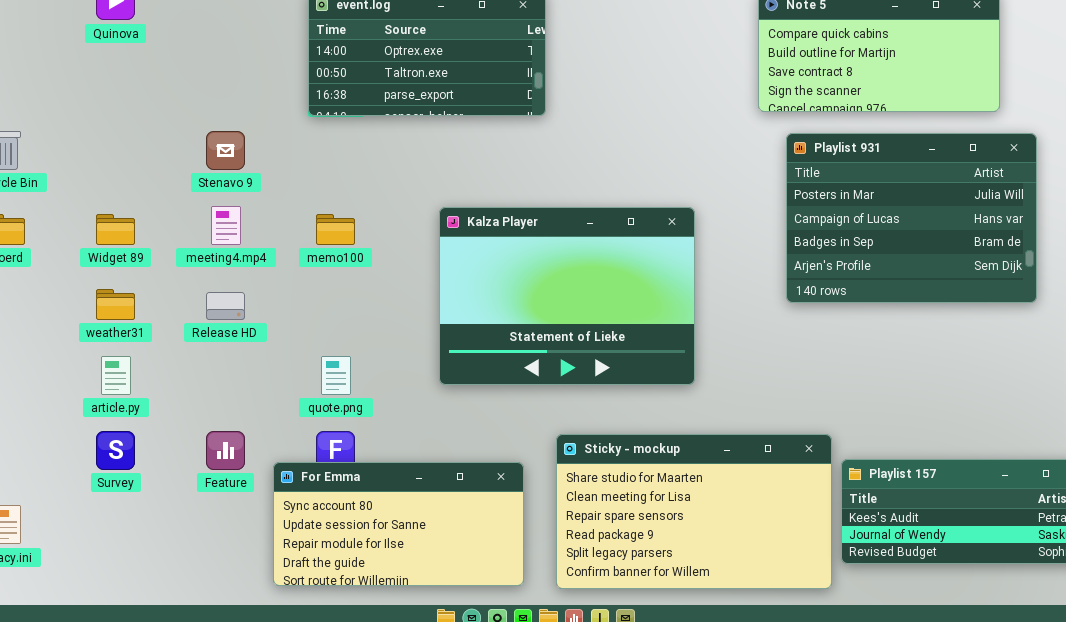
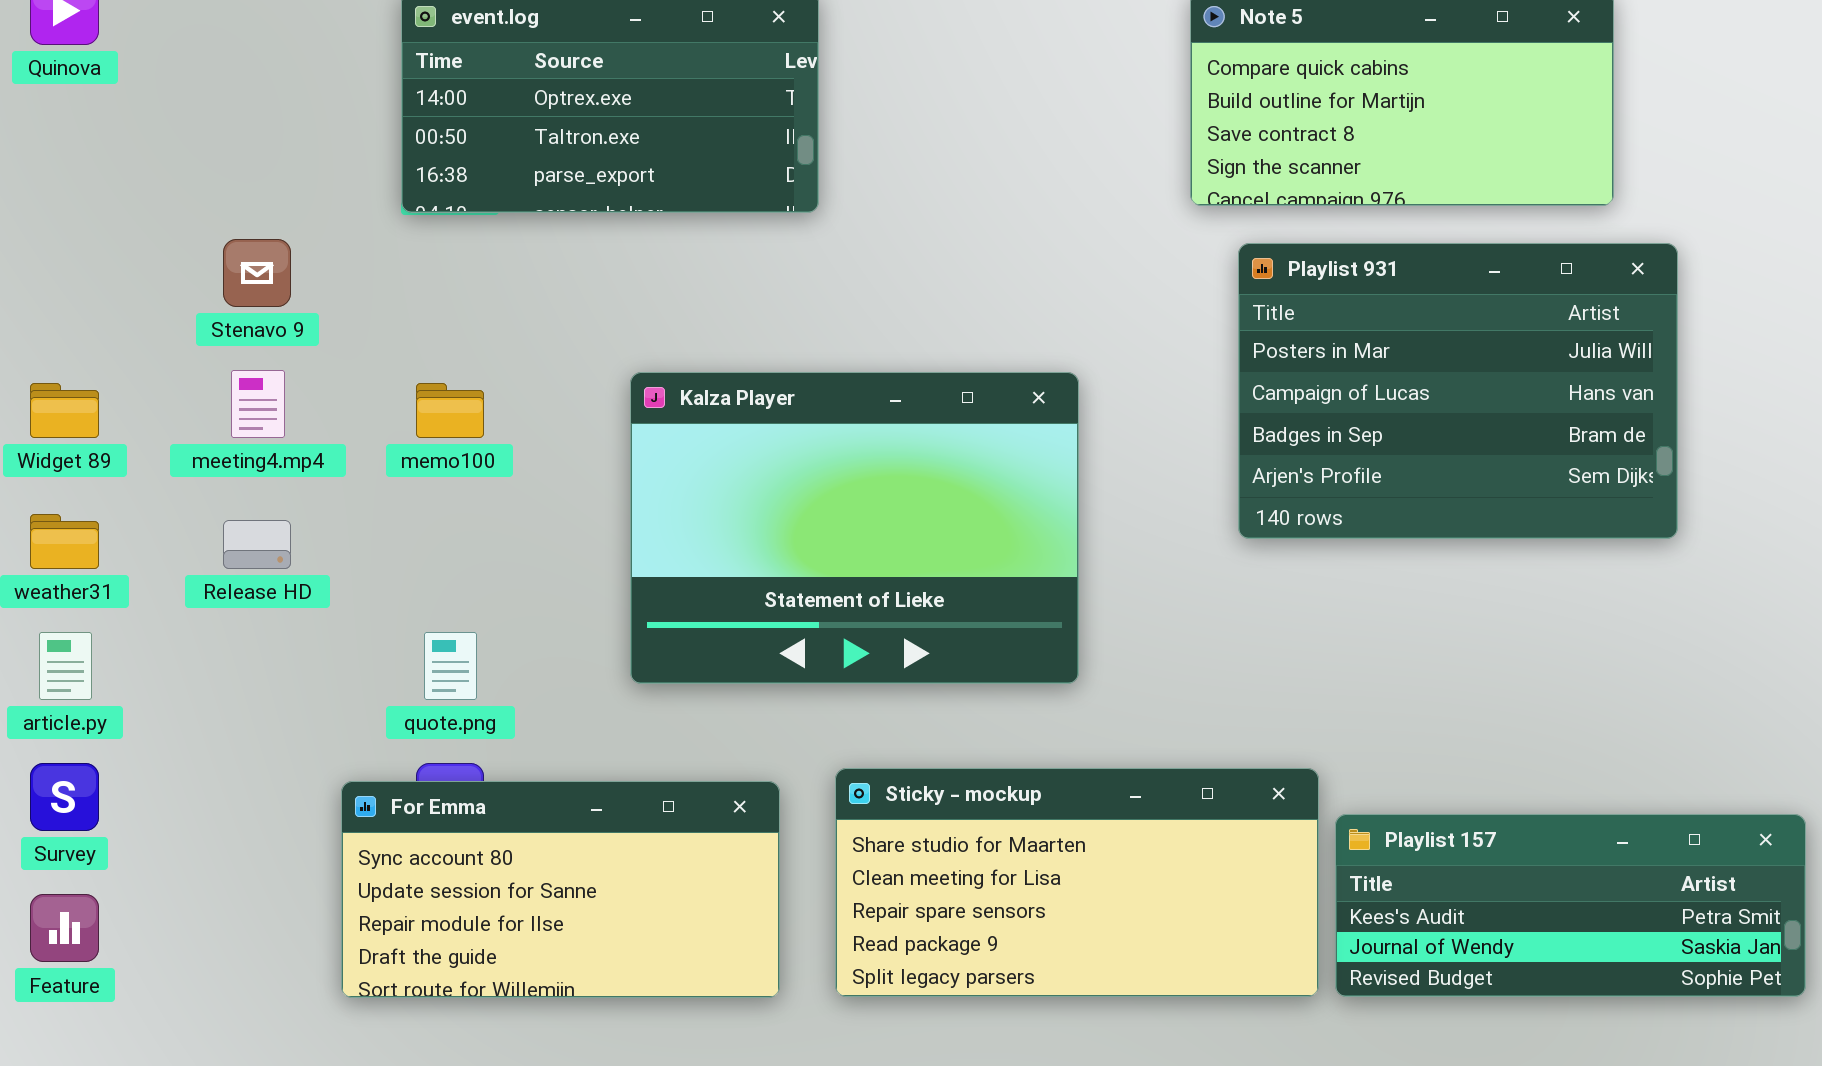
Feature: [206,431,245,470] -> [30,894,99,962], moved
Sticky - mockup: [556,434,832,589] -> [835,768,1319,997], resized
For Emma: [273,462,524,586] -> [341,781,780,998], moved

